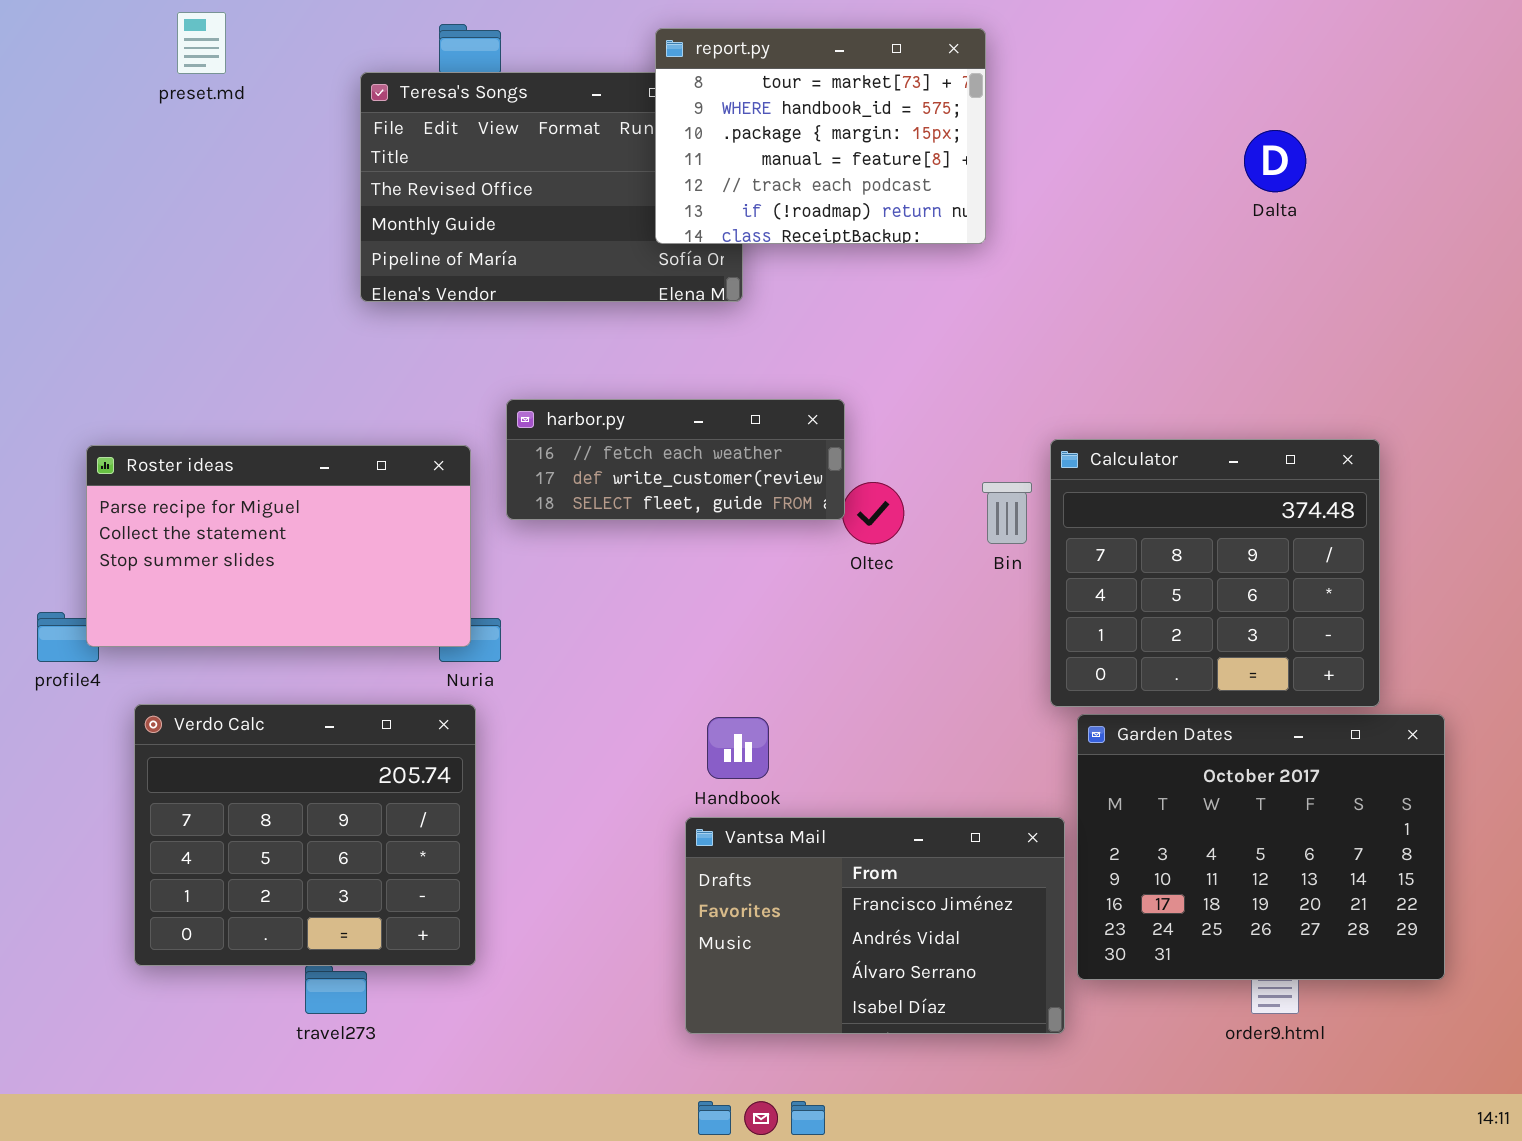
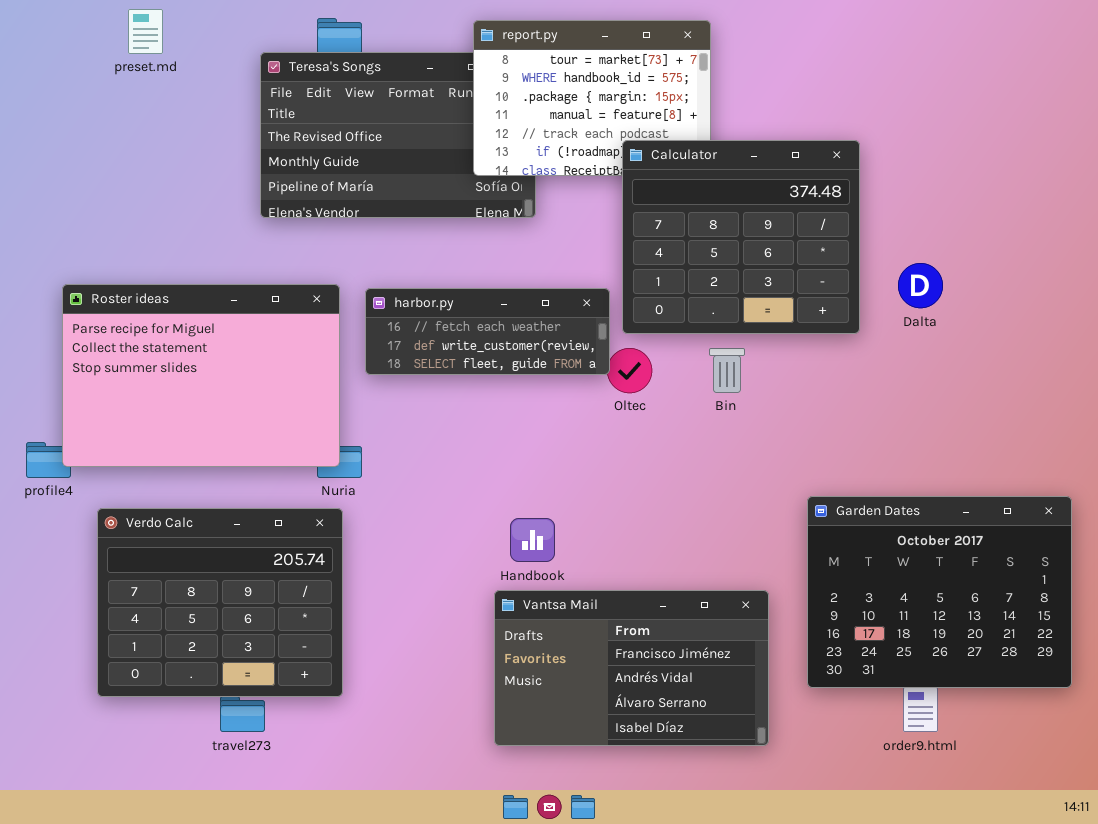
Dalta: [1244,130,1306,192] -> [898,263,943,308], moved
Calculator: [1050,439,1380,707] -> [622,140,860,334], moved
Roster ideas: [86,445,471,647] -> [62,284,340,467], resized
Garden Dates: [1077,714,1445,980] -> [807,496,1072,688], moved

